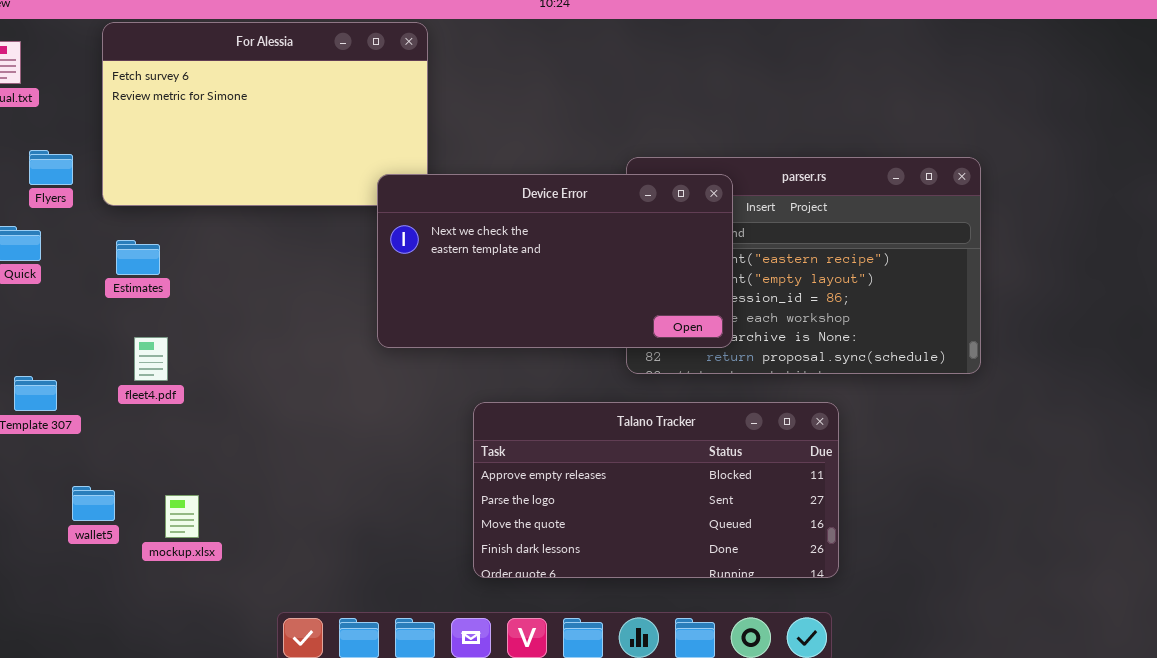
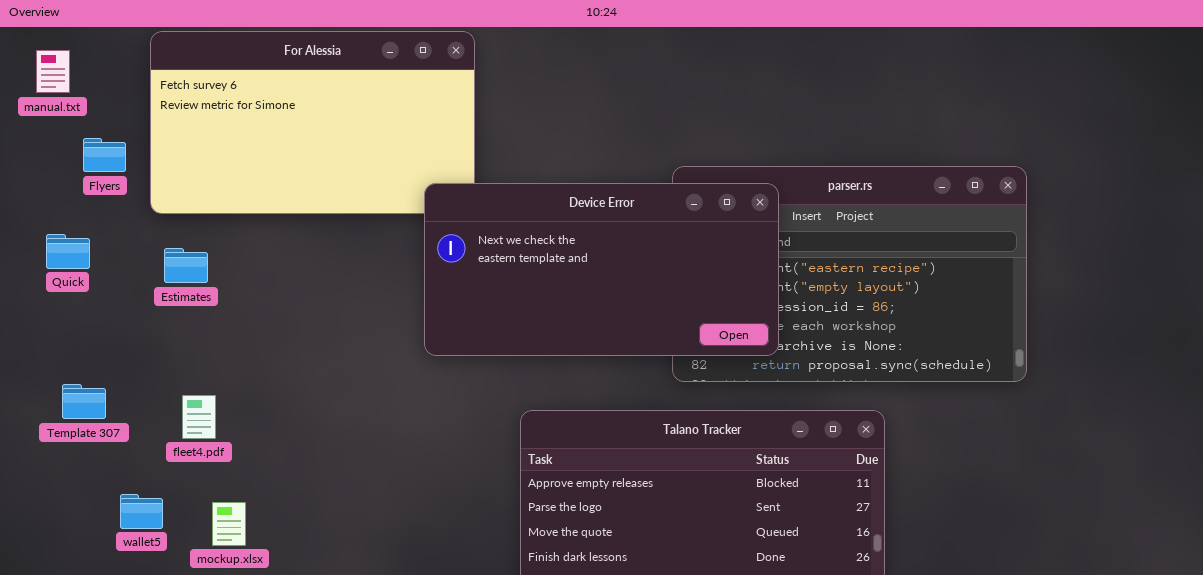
Flyers: [29,150,73,185] -> [83,138,126,172], moved
fleet4.pdf: [134,337,168,381] -> [182,395,216,439], moved

